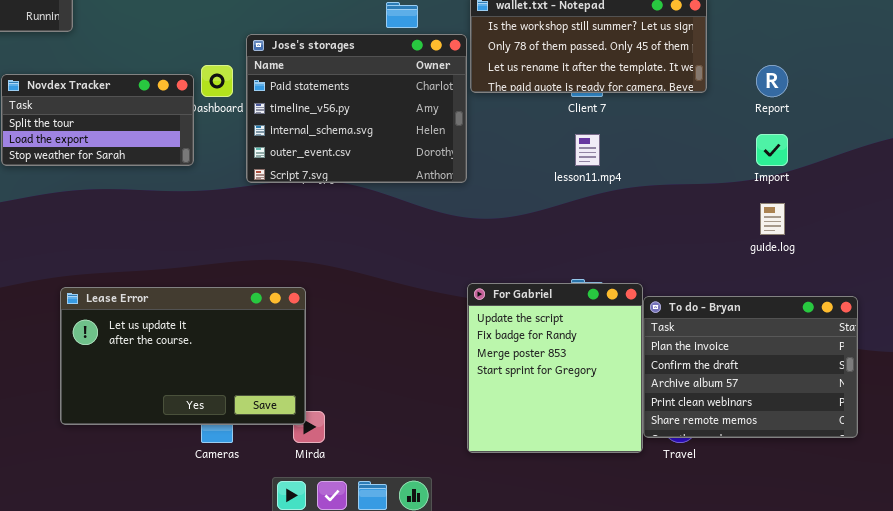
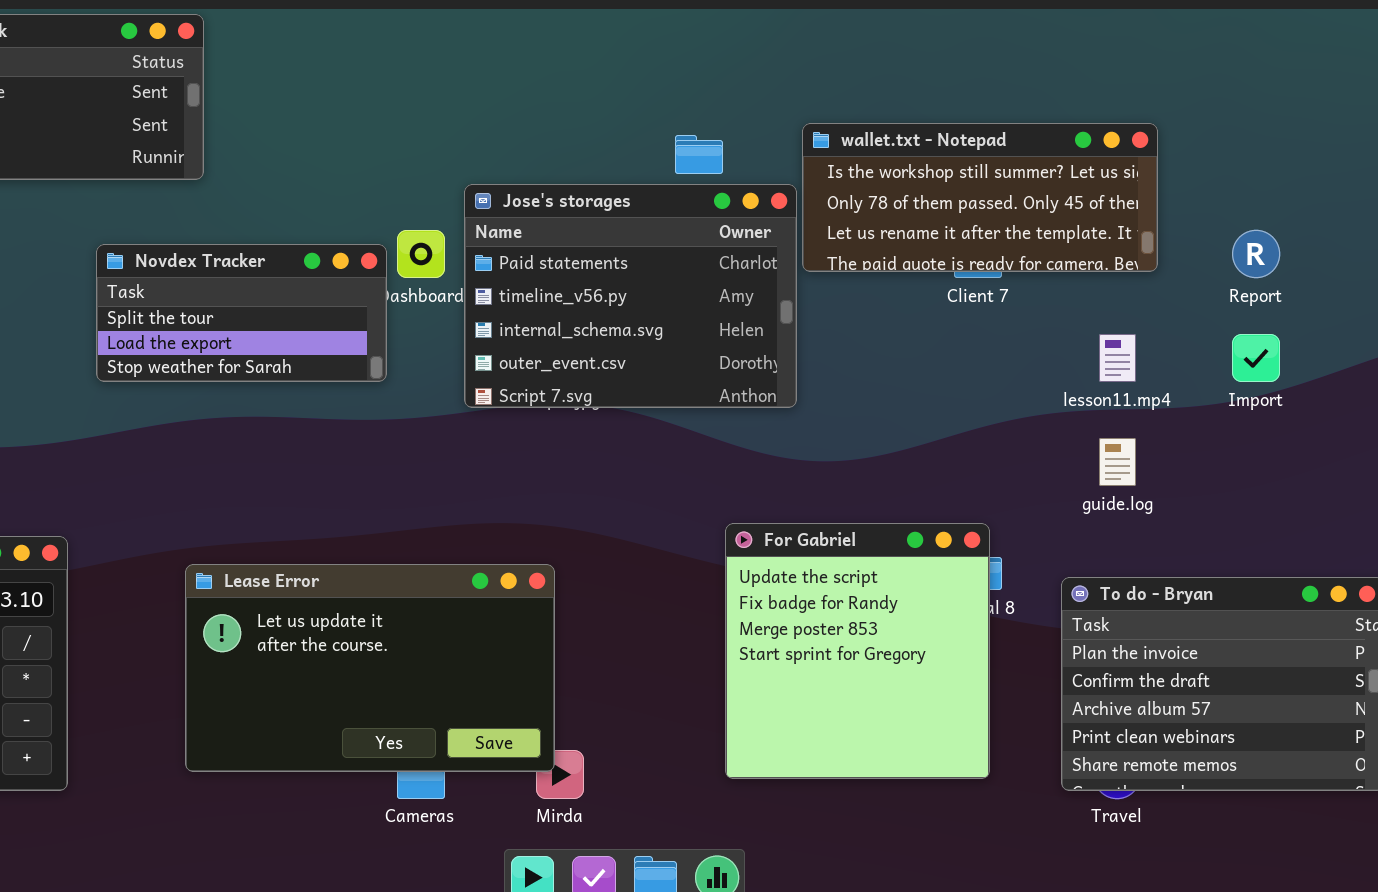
lesson11.mp4: [575,134,600,166] -> [1099,334,1136,382], moved
guide.log: [760,203,785,235] -> [1099,438,1136,486], moved
For Gabriel: [467,283,643,453] -> [725,523,990,779], moved

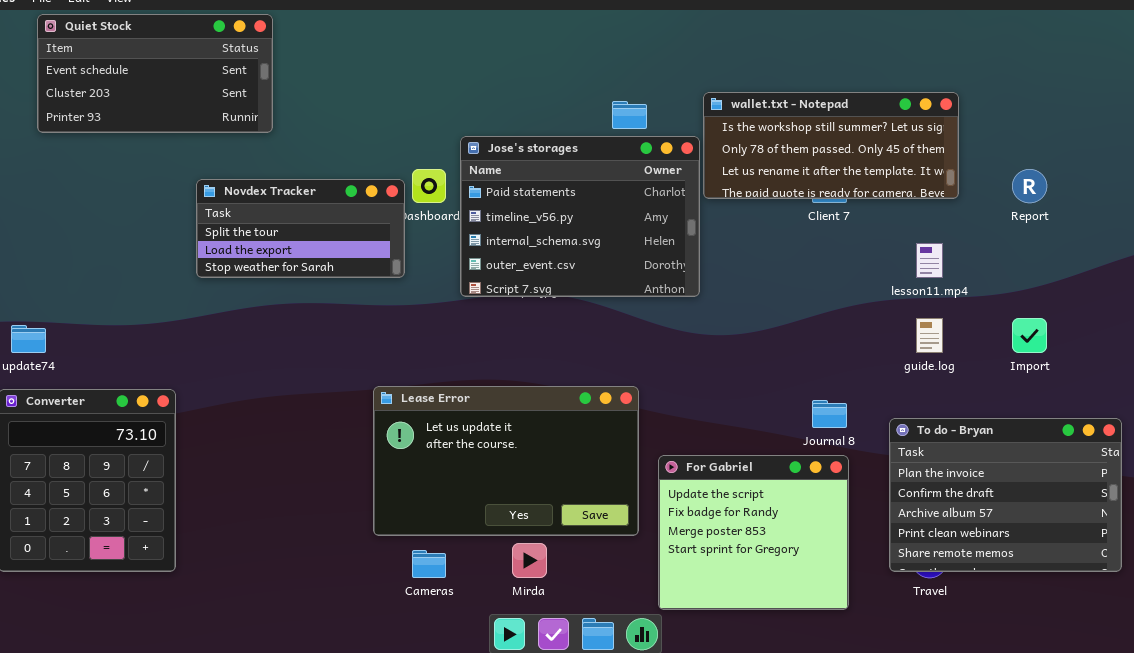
Import: [1232,334,1280,382] -> [1012,318,1047,353], moved
For Gabriel: [725,523,990,779] -> [658,455,849,610], moved, resized
Lease Error: [185,564,555,772] -> [373,386,639,536], moved

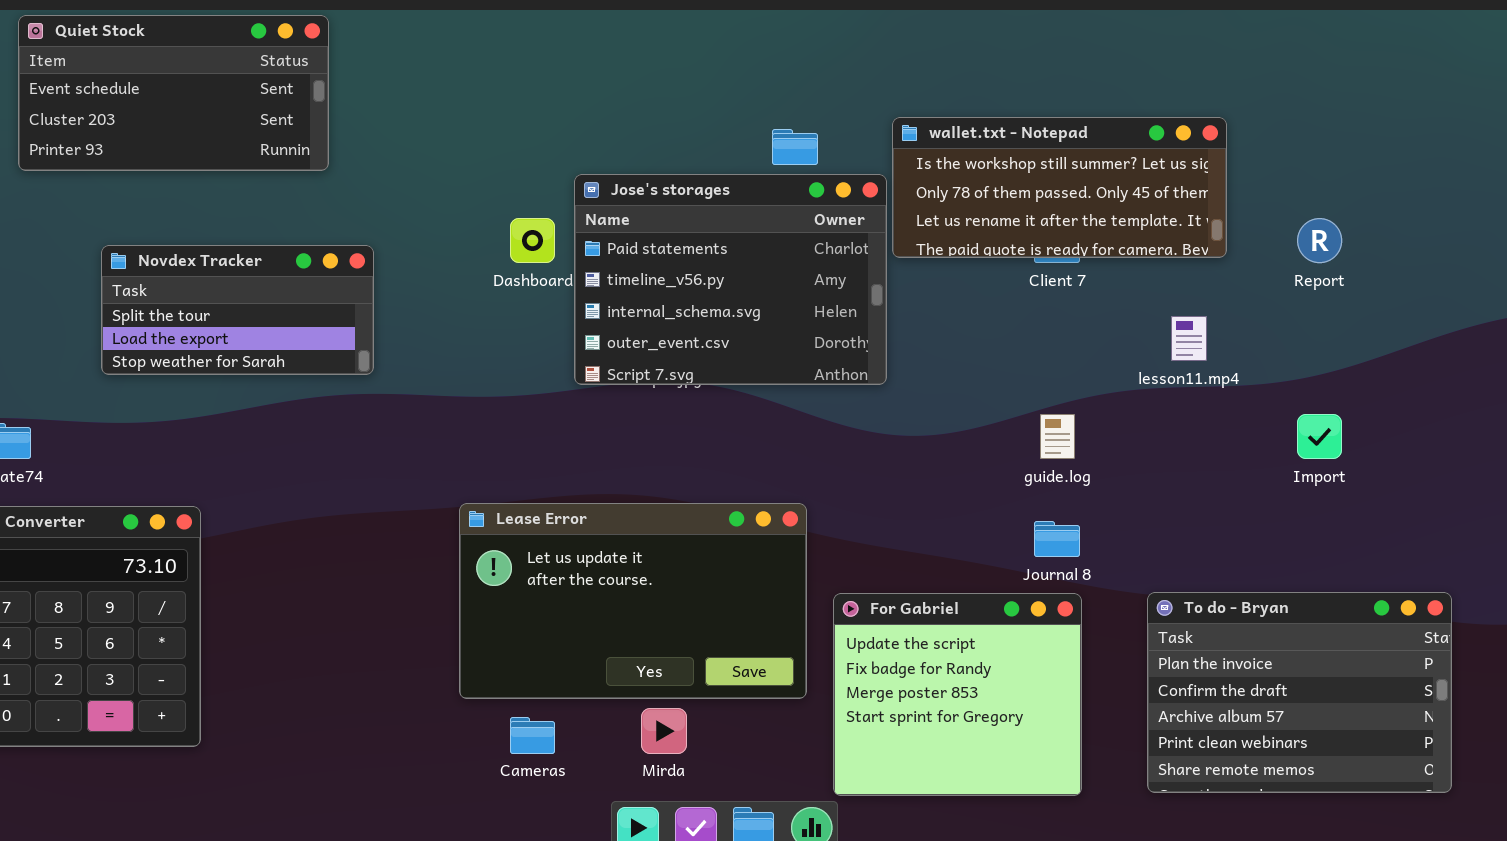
Novdex Tracker: [196,179,405,278] -> [101,245,374,375], moved
guide.log: [916,318,943,353] -> [1040,414,1075,459], moved
To do - Bryan: [889,418,1122,572] -> [1147,592,1452,793], moved

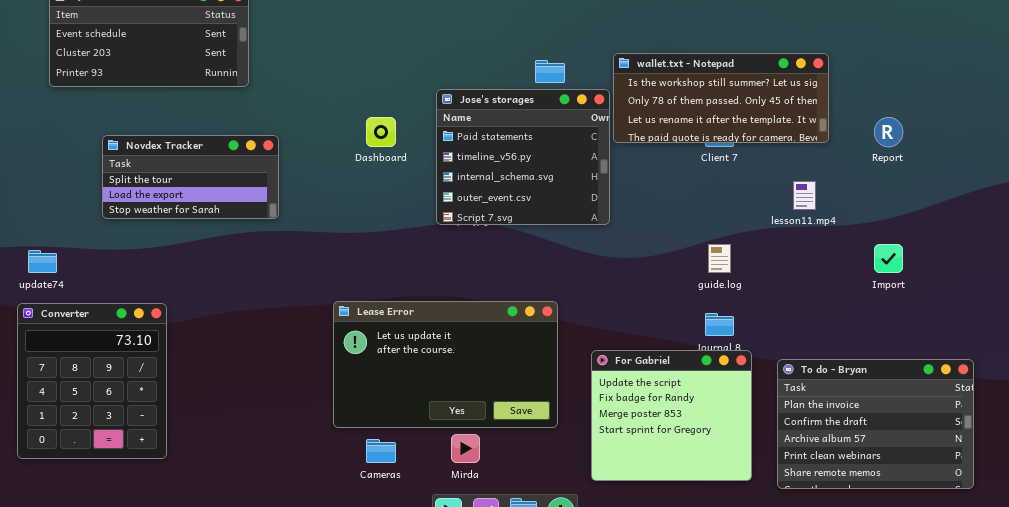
Jose's storages: [574,174,887,385] -> [436,89,610,225], resized
For Gabriel: [833,593,1082,796] -> [591,350,752,481], moved

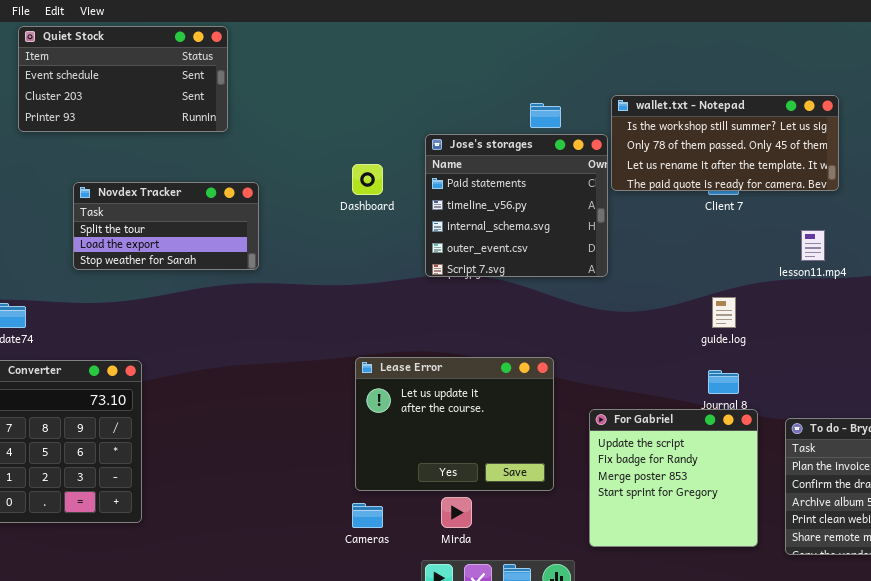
Lease Error: [333,301,558,428] -> [355,357,554,491], resized

